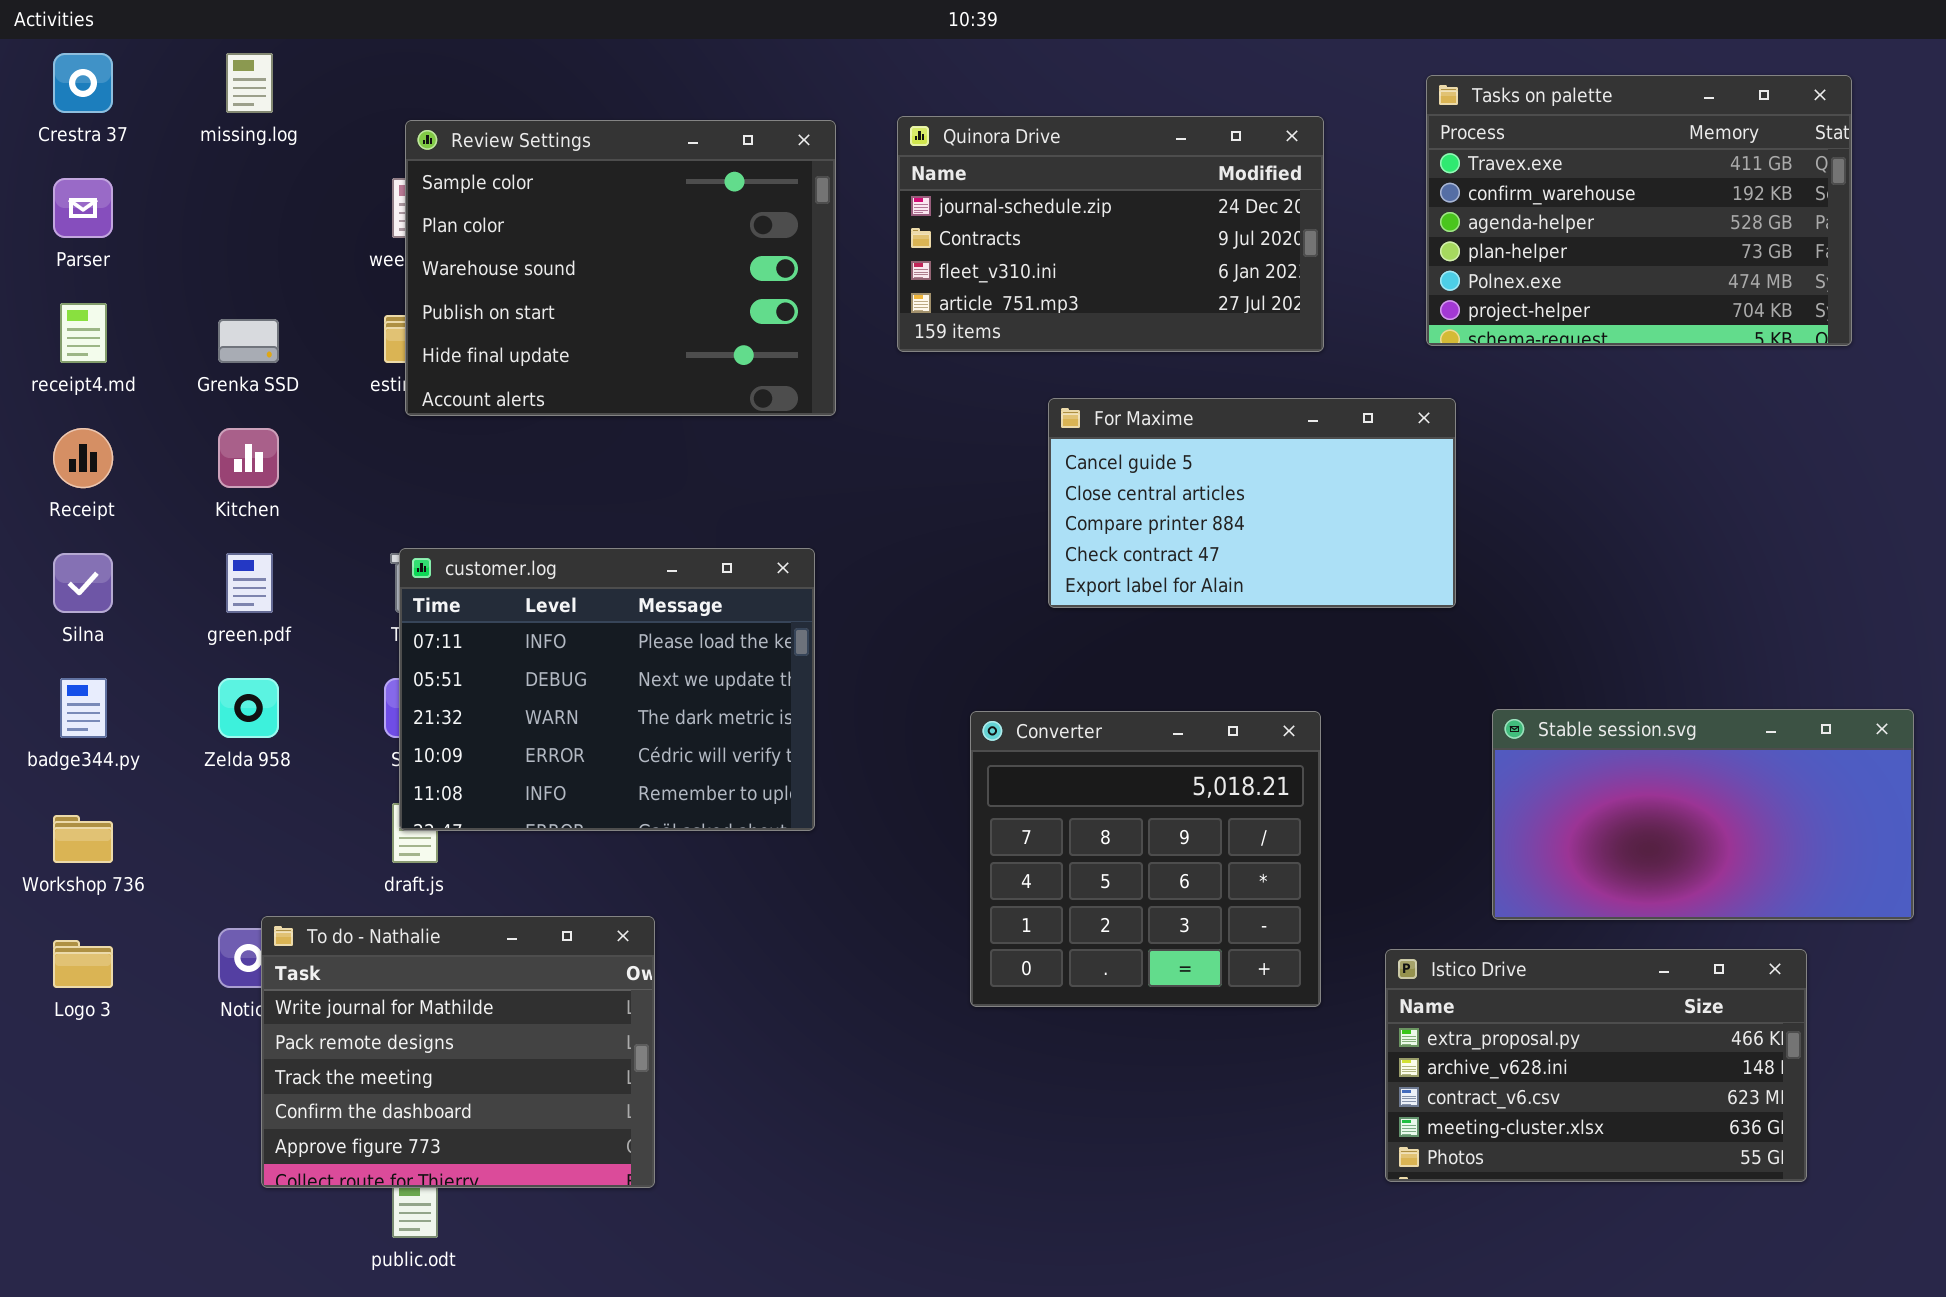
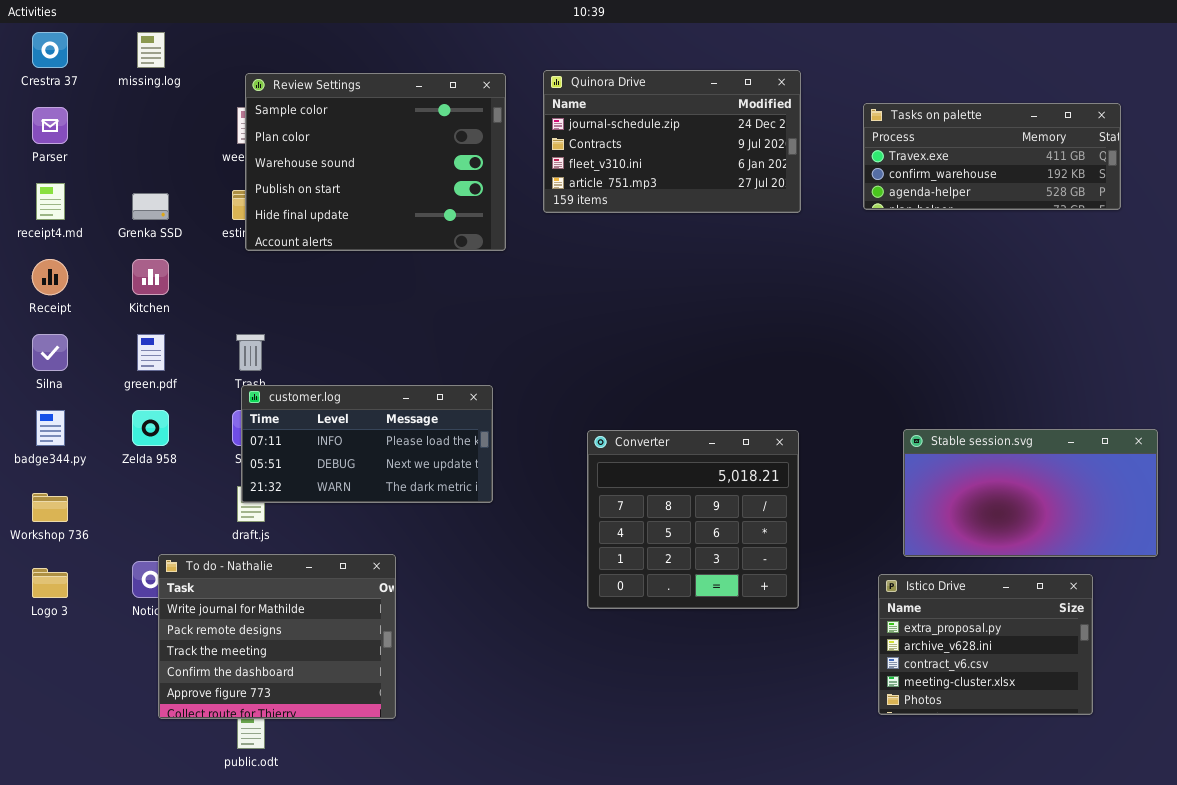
Tasks on palette: [1426,75,1852,346] -> [863,103,1121,210], resized
For Maxime: [1048,398,1456,608] -> none, closed
customer.log: [399,548,815,831] -> [241,385,493,503], resized
Istico Drive: [1385,949,1807,1182] -> [878,574,1093,715], resized

